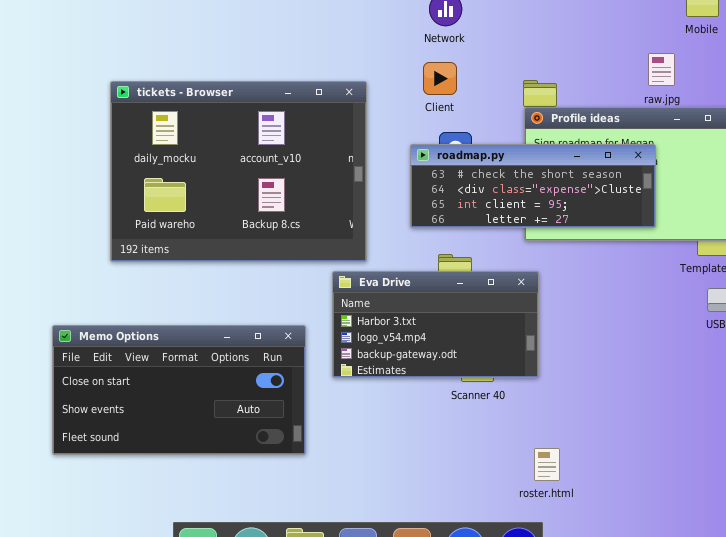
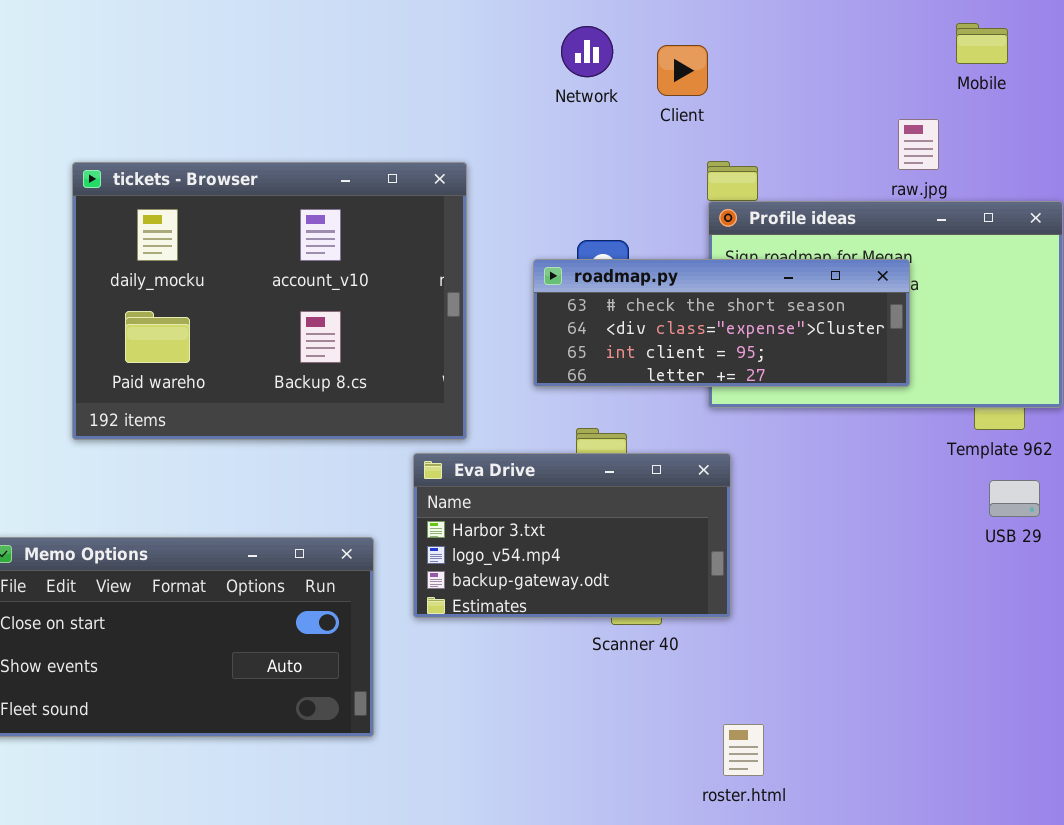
Client: [423,62,457,95] -> [657,45,708,96], moved

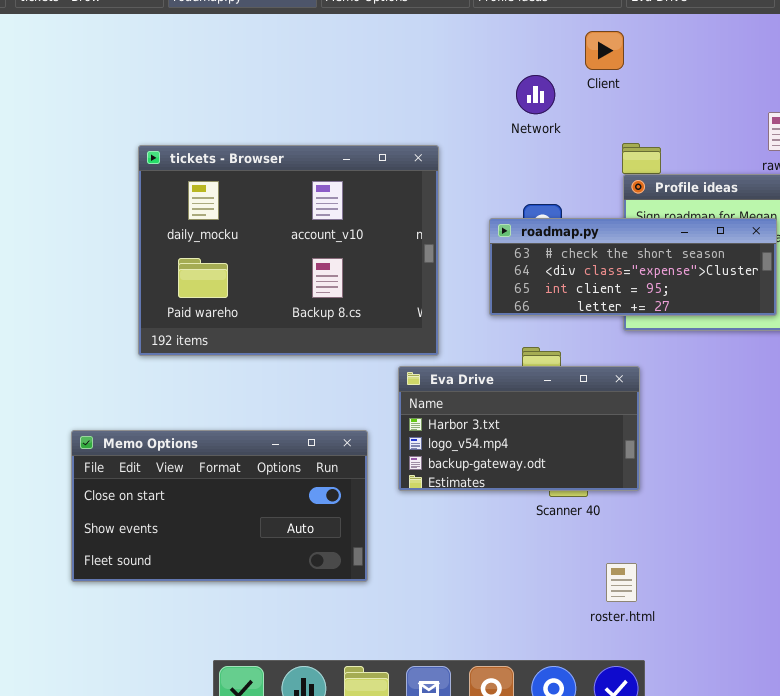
Network: [561,26,613,77] -> [516,75,555,114], moved
Client: [657,45,708,96] -> [585,31,624,70], moved
roster.html: [723,724,764,776] -> [606,563,637,602], moved

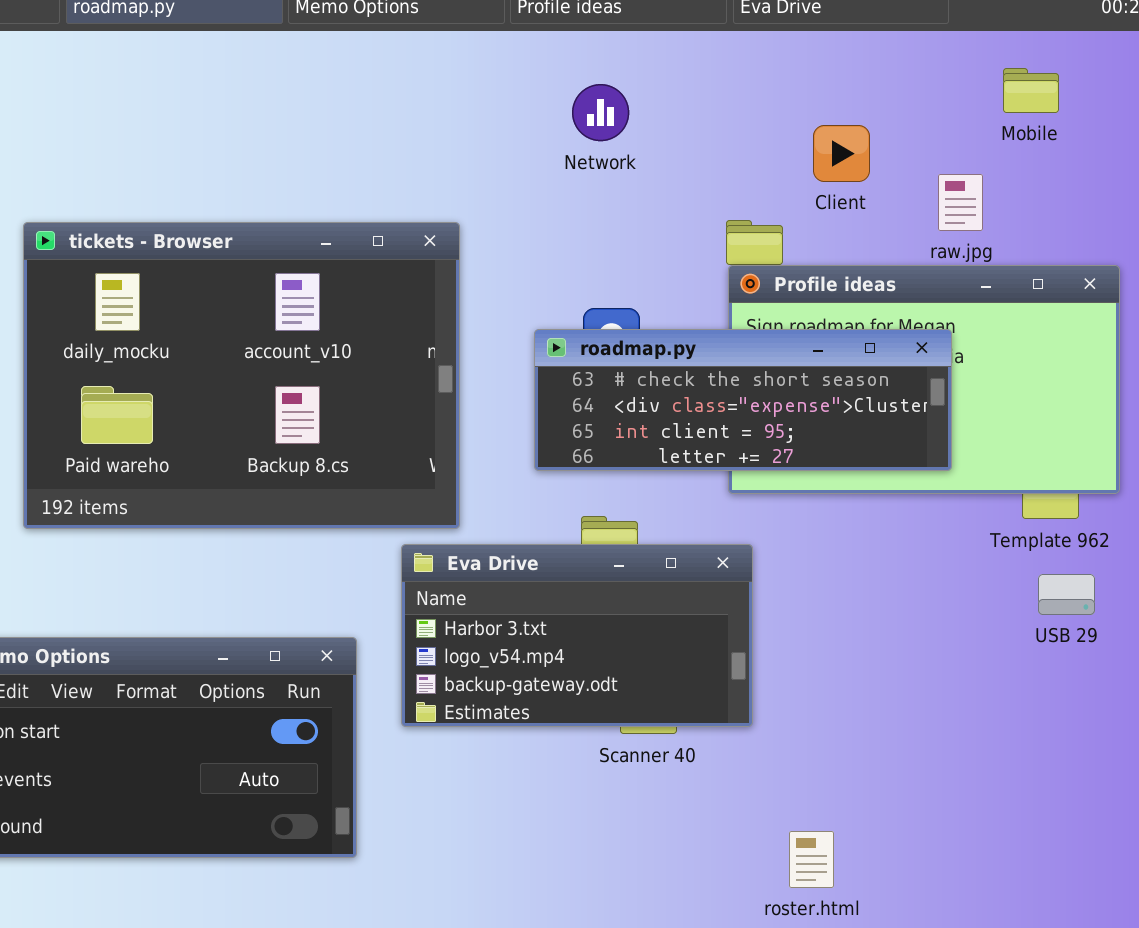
Client: [585,31,624,70] -> [813,125,870,182], moved
Network: [516,75,555,114] -> [572,84,629,141], moved
roster.html: [606,563,637,602] -> [789,831,834,888], moved

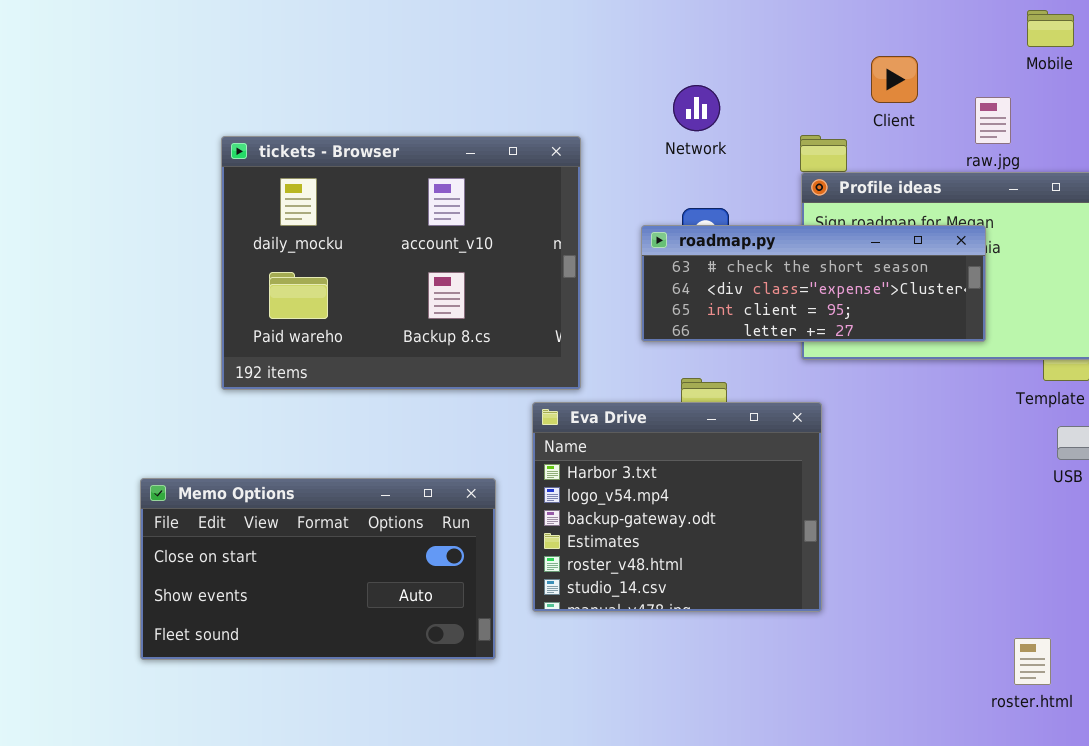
Network: [572,84,629,141] -> [673,85,720,131], moved
Eva Drive: [401,544,753,727] -> [532,402,822,612], resized
roster.html: [789,831,834,888] -> [1014,638,1051,685], moved

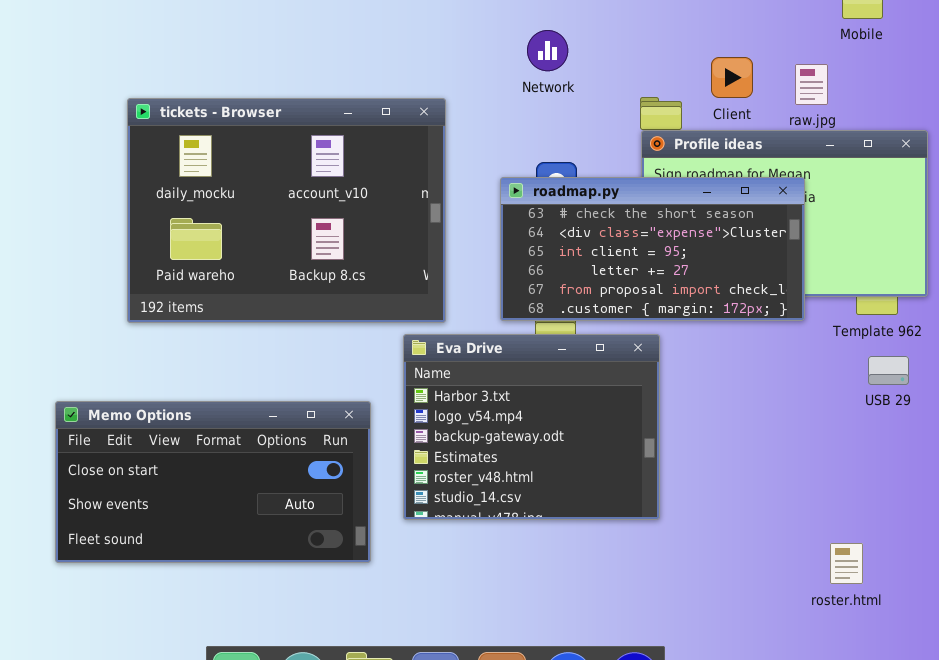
Client: [871,56,918,103] -> [711,57,753,98], moved
Network: [673,85,720,131] -> [527,30,568,71], moved
roadmap.py: [641,225,986,342] -> [500,177,805,321], resized

